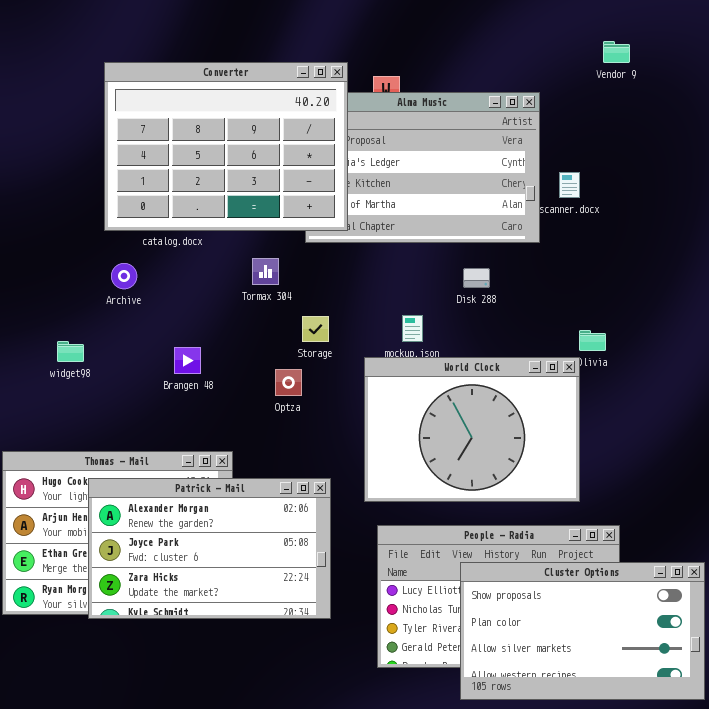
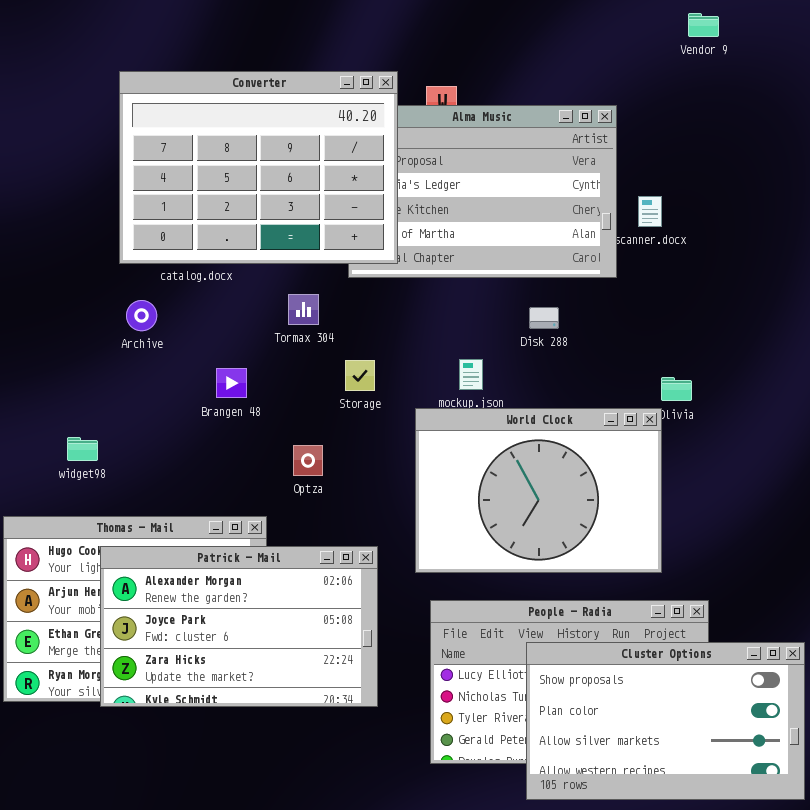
Vendor 9: [603,41,630,63] -> [688,13,719,37], moved
widget98: [57,341,84,362] -> [67,437,98,461], moved
Brangen 48: [174,347,201,374] -> [216,368,247,398], moved
Optza: [275,369,302,396] -> [293,445,323,476], moved

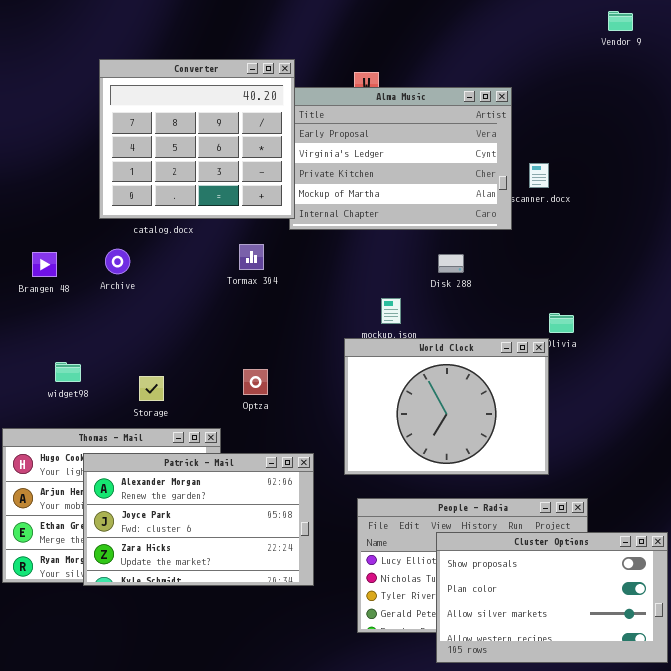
Vendor 9: [688,13,719,37] -> [608,11,633,31], moved
Converter: [119,71,398,264] -> [99,59,295,219], resized
Storage: [345,360,375,391] -> [139,376,164,401], moved
Brangen 48: [216,368,247,398] -> [32,252,57,277], moved

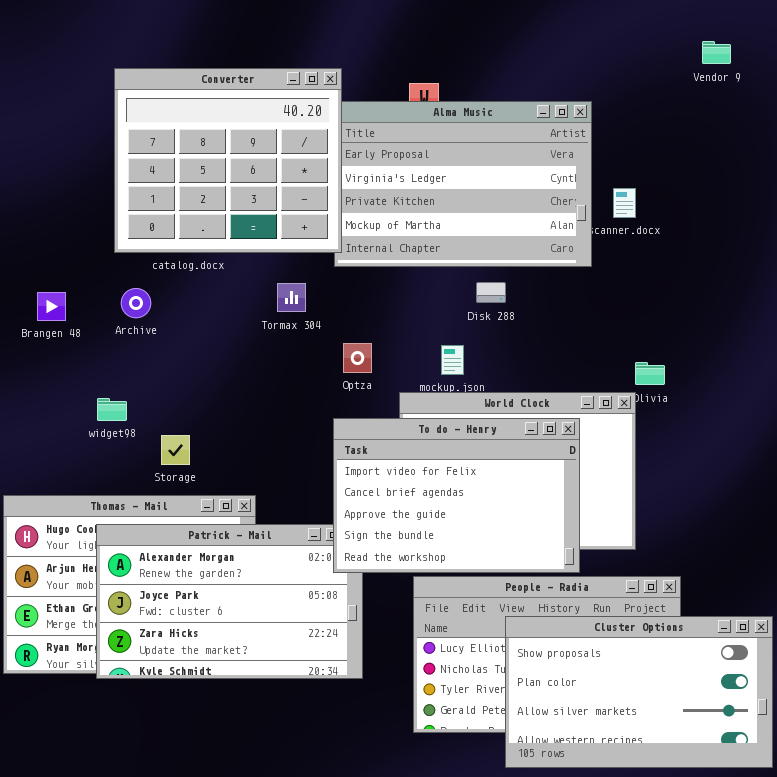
Vendor 9: [608,11,633,31] -> [702,41,731,64], moved
Disk 288: [438,254,464,273] -> [476,282,506,303], moved
To do - Henry: none -> [333,418,580,573], opened
widget98: [55,362,81,382] -> [97,398,127,421], moved
Optza: [243,369,268,395] -> [343,343,372,373], moved

